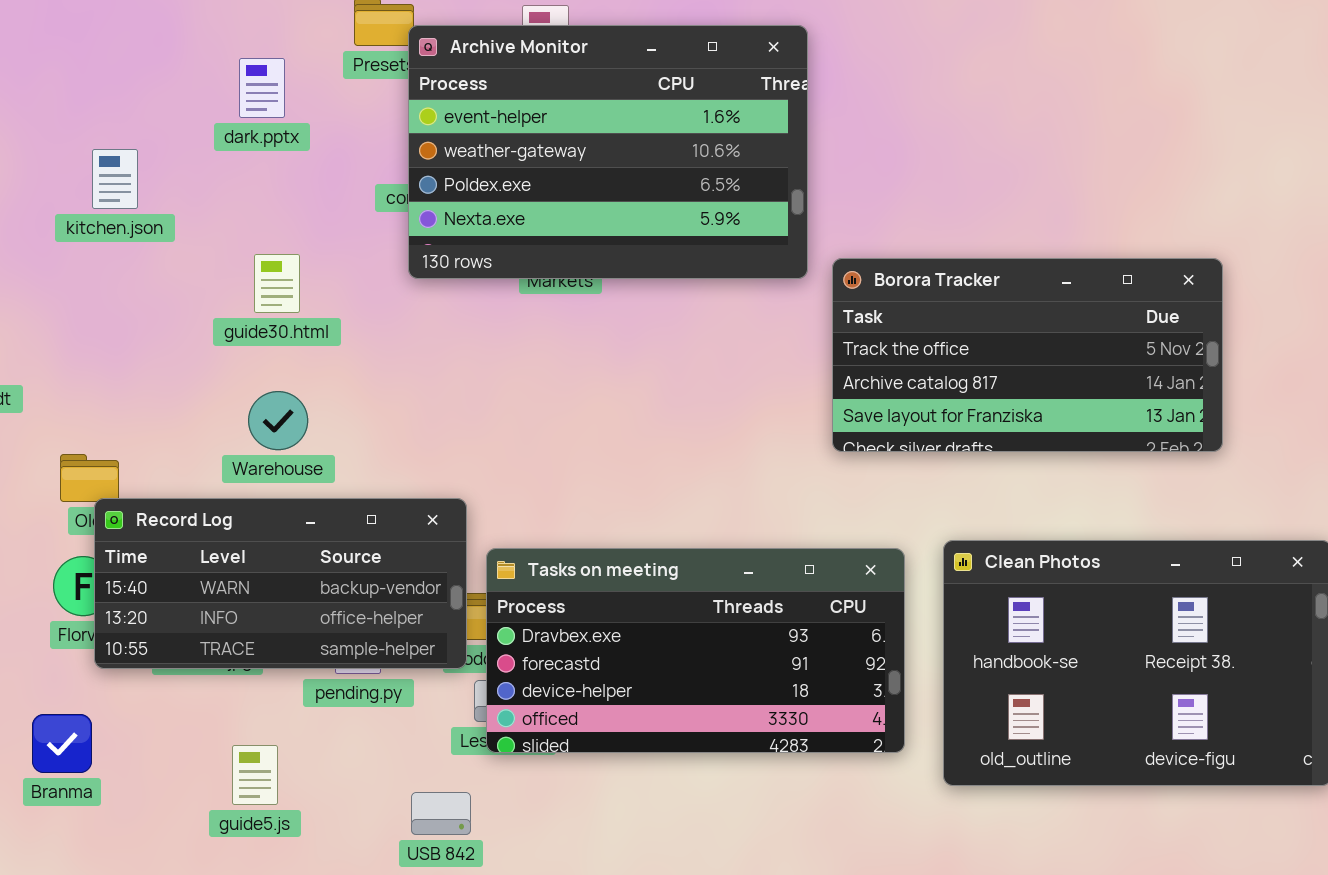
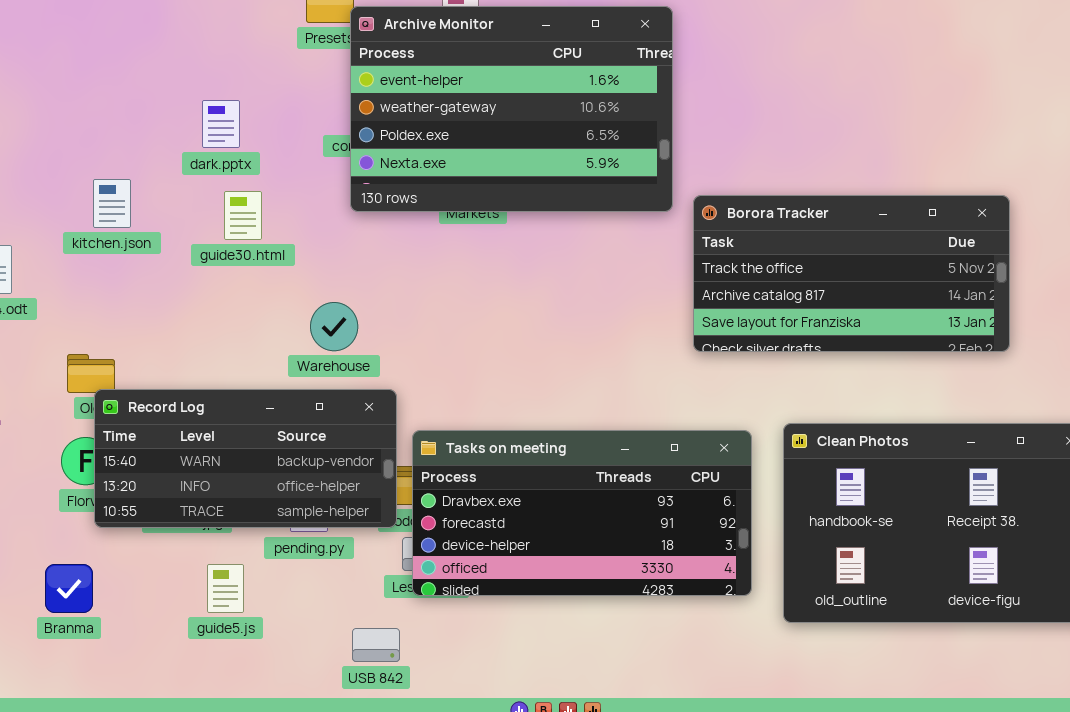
dark.pptx: [239,58,285,118] -> [202,100,240,148], moved
kitchen.json: [92,149,138,209] -> [93,179,131,228], moved
Warehouse: [248,391,308,450] -> [310,302,358,351], moved
guide5.js: [232,745,278,805] -> [207,564,244,613], moved

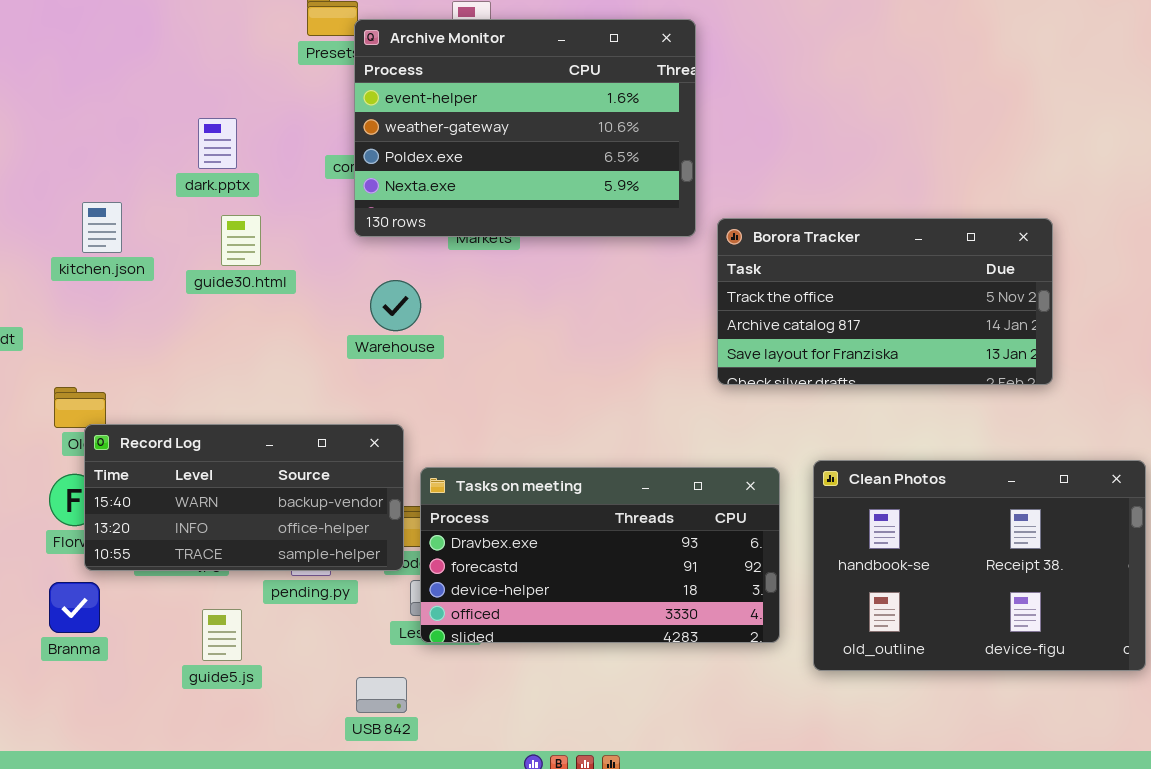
Warehouse: [310,302,358,351] -> [370,280,421,331], moved
Branma: [45,564,93,613] -> [49,582,100,633], moved

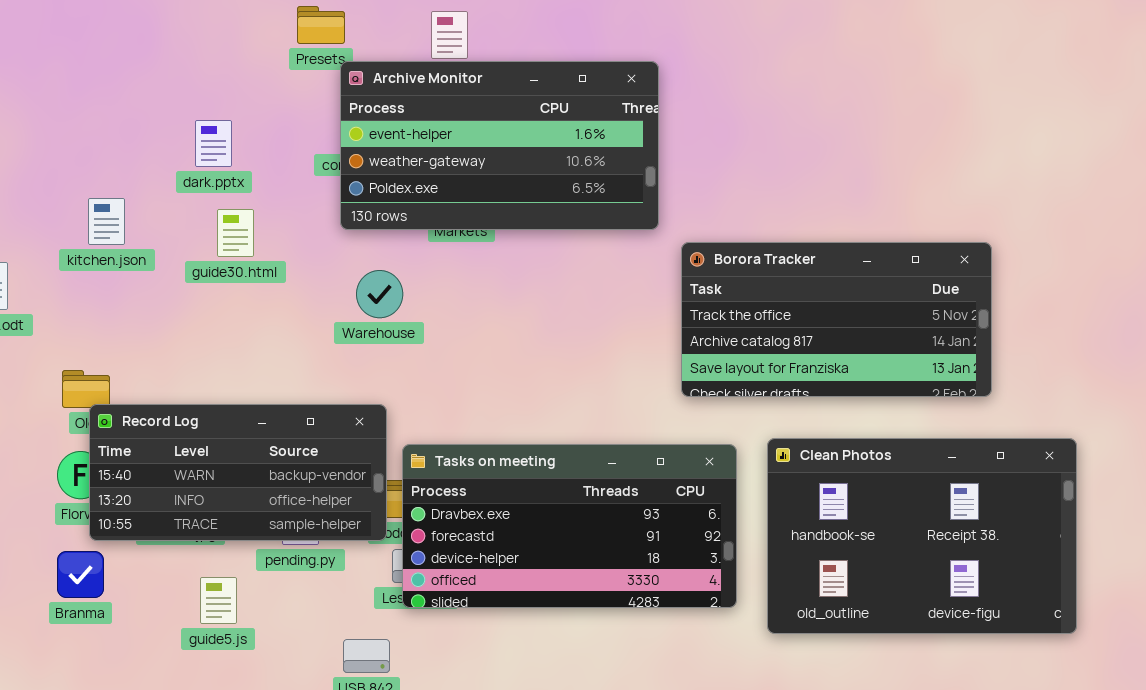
Archive Monitor: [354,19,696,237] -> [340,61,659,230], resized
Borora Tracker: [717,218,1053,385] -> [681,242,992,397], moved

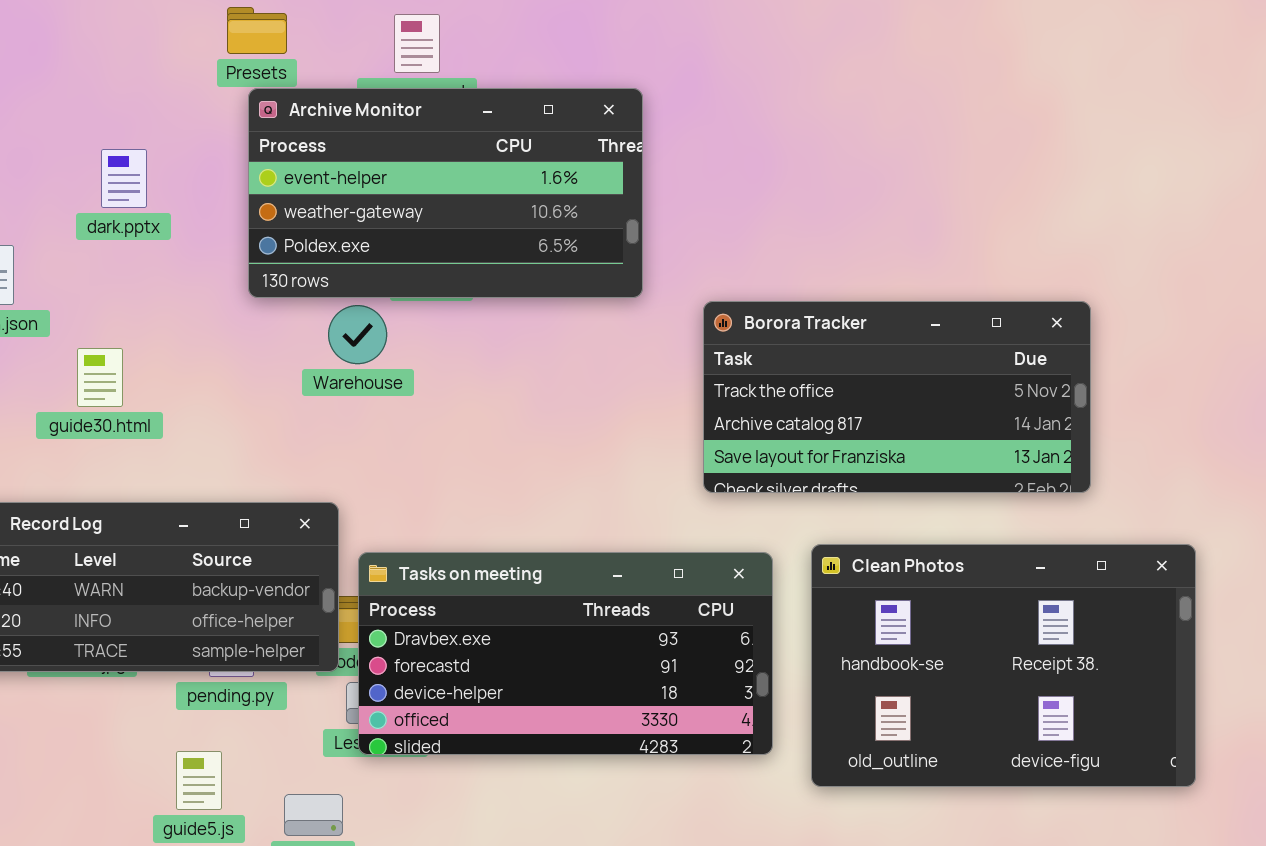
Archive Monitor: [340,61,659,230] -> [248,88,643,298], moved
guide30.html: [217,209,254,257] -> [77,348,123,407], moved
Warehouse: [356,270,403,318] -> [328,305,387,364], moved
guide5.js: [200,577,237,624] -> [176,751,222,810], moved

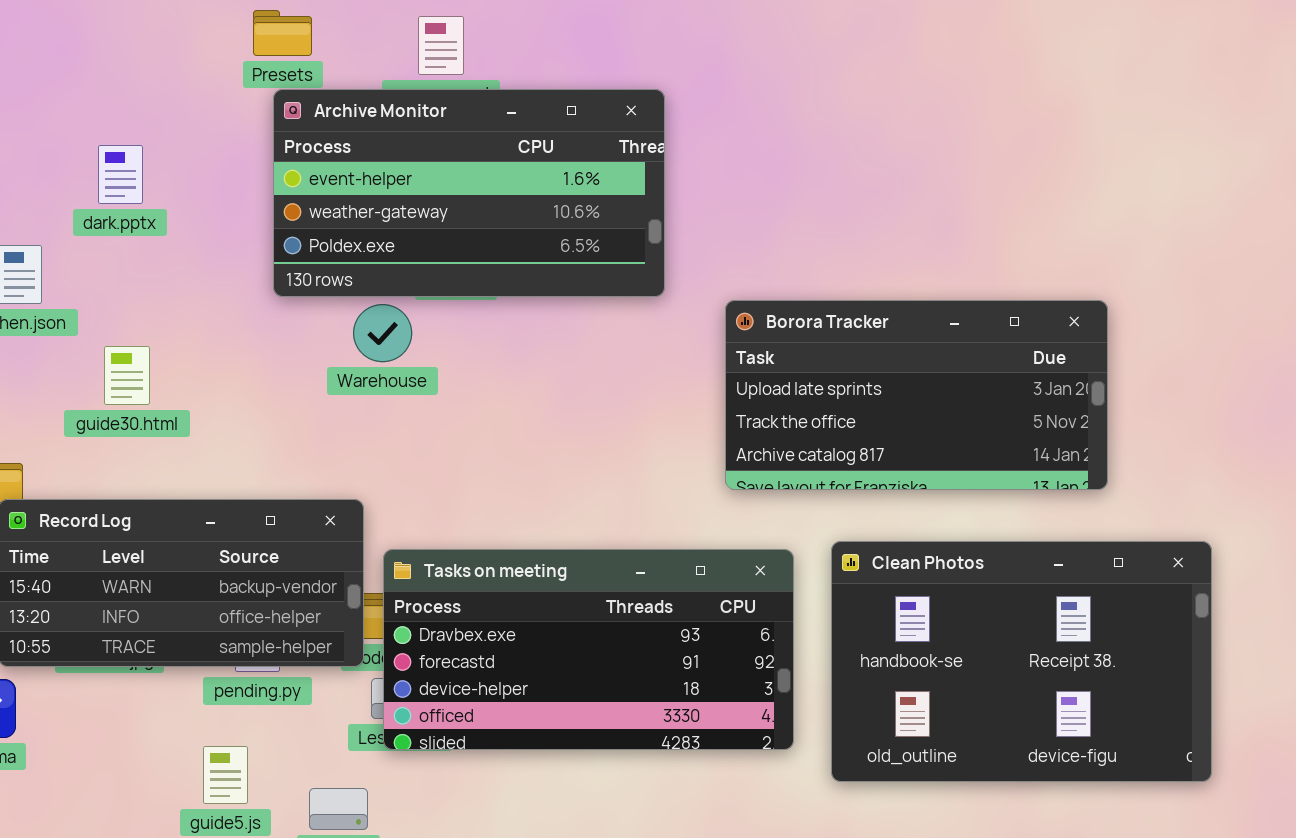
dark.pptx: [101,149,147,208] -> [98,145,143,204], moved
Borora Tracker: [703,301,1091,493] -> [725,300,1108,490], scrolled up 1 row

